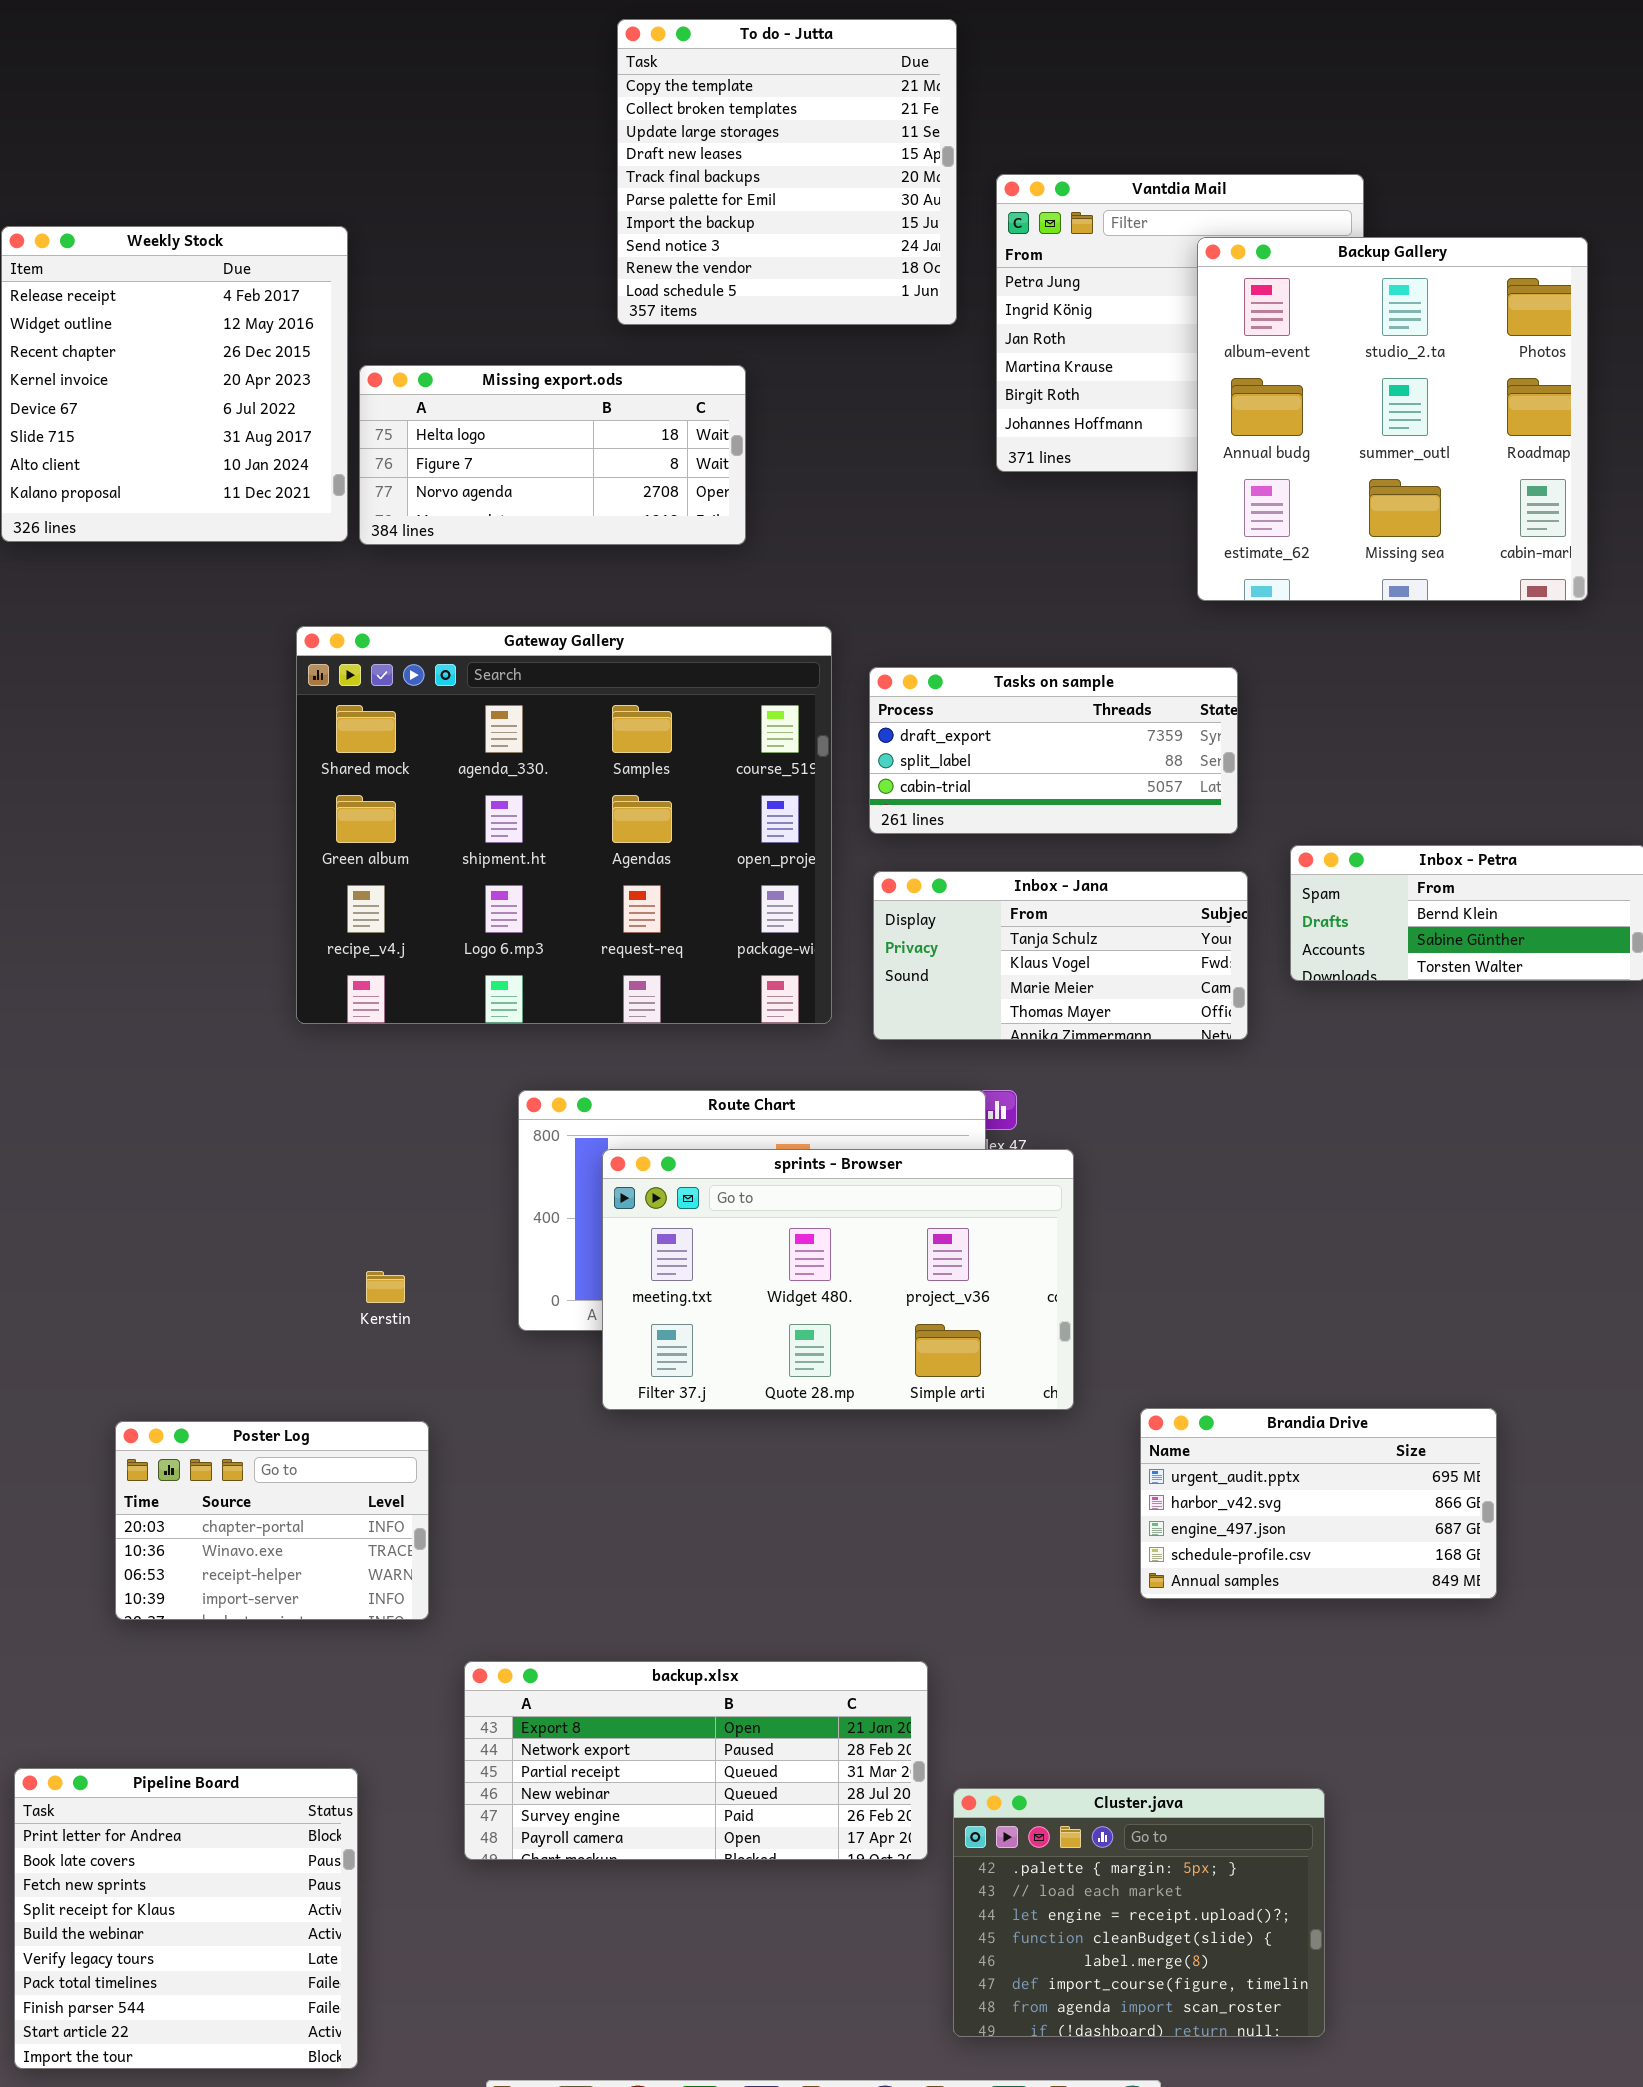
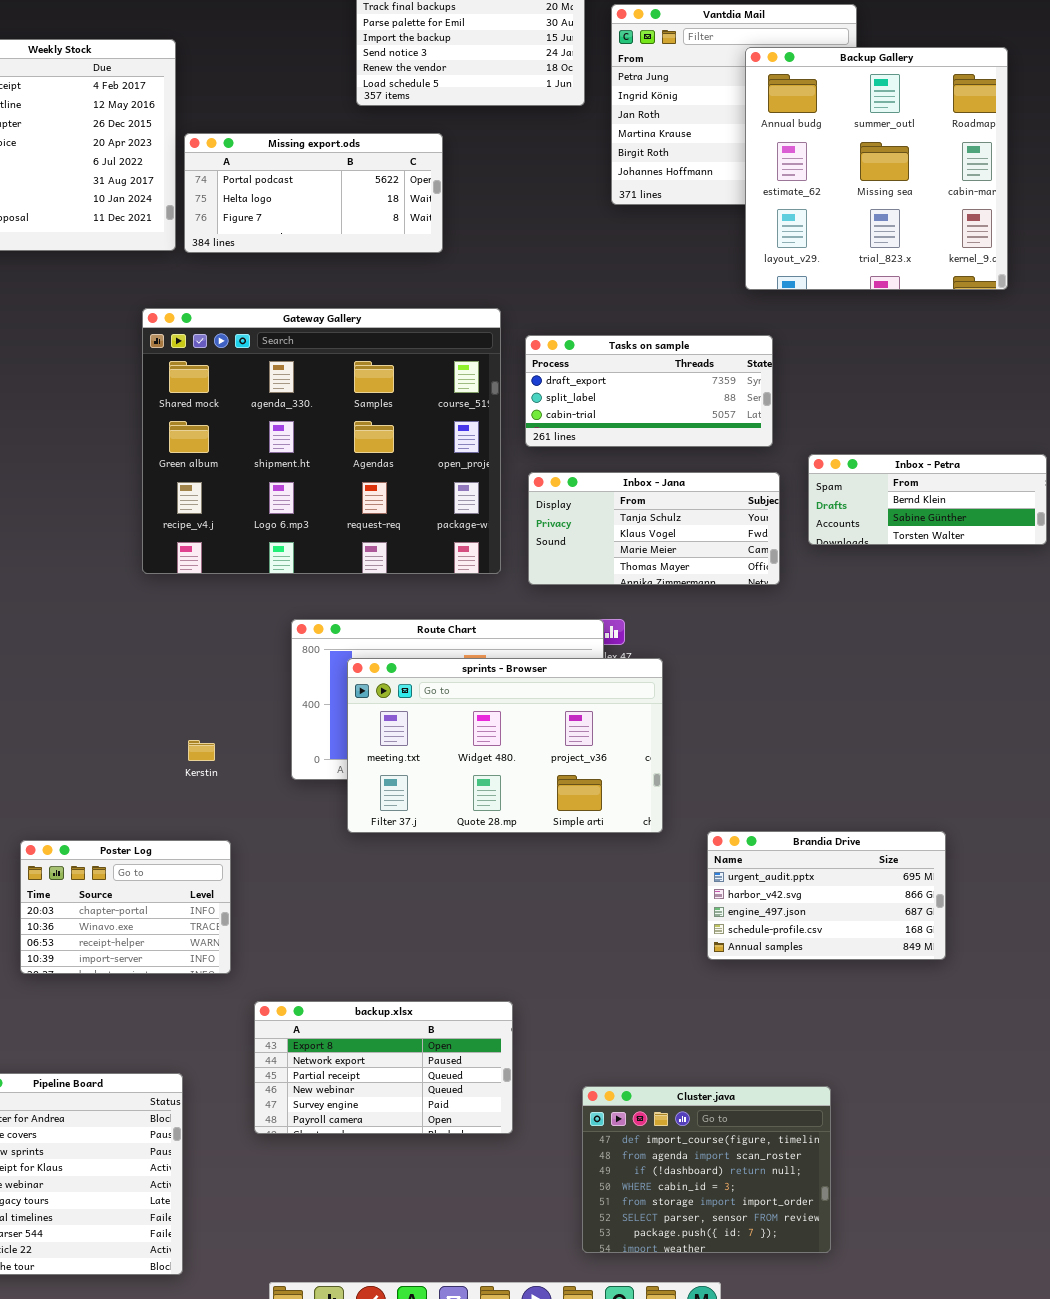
Backup Gallery: [1197,237,1588,601] -> [745,47,1008,290], scrolled down 1 row
Missing export.ods: [359,365,746,545] -> [184,133,443,253], scrolled up 1 row
backup.xlsx: [464,1661,928,1860] -> [254,1001,513,1134], resized
Cluster.java: [953,1788,1325,2037] -> [582,1086,831,1253], scrolled down 5 rows

